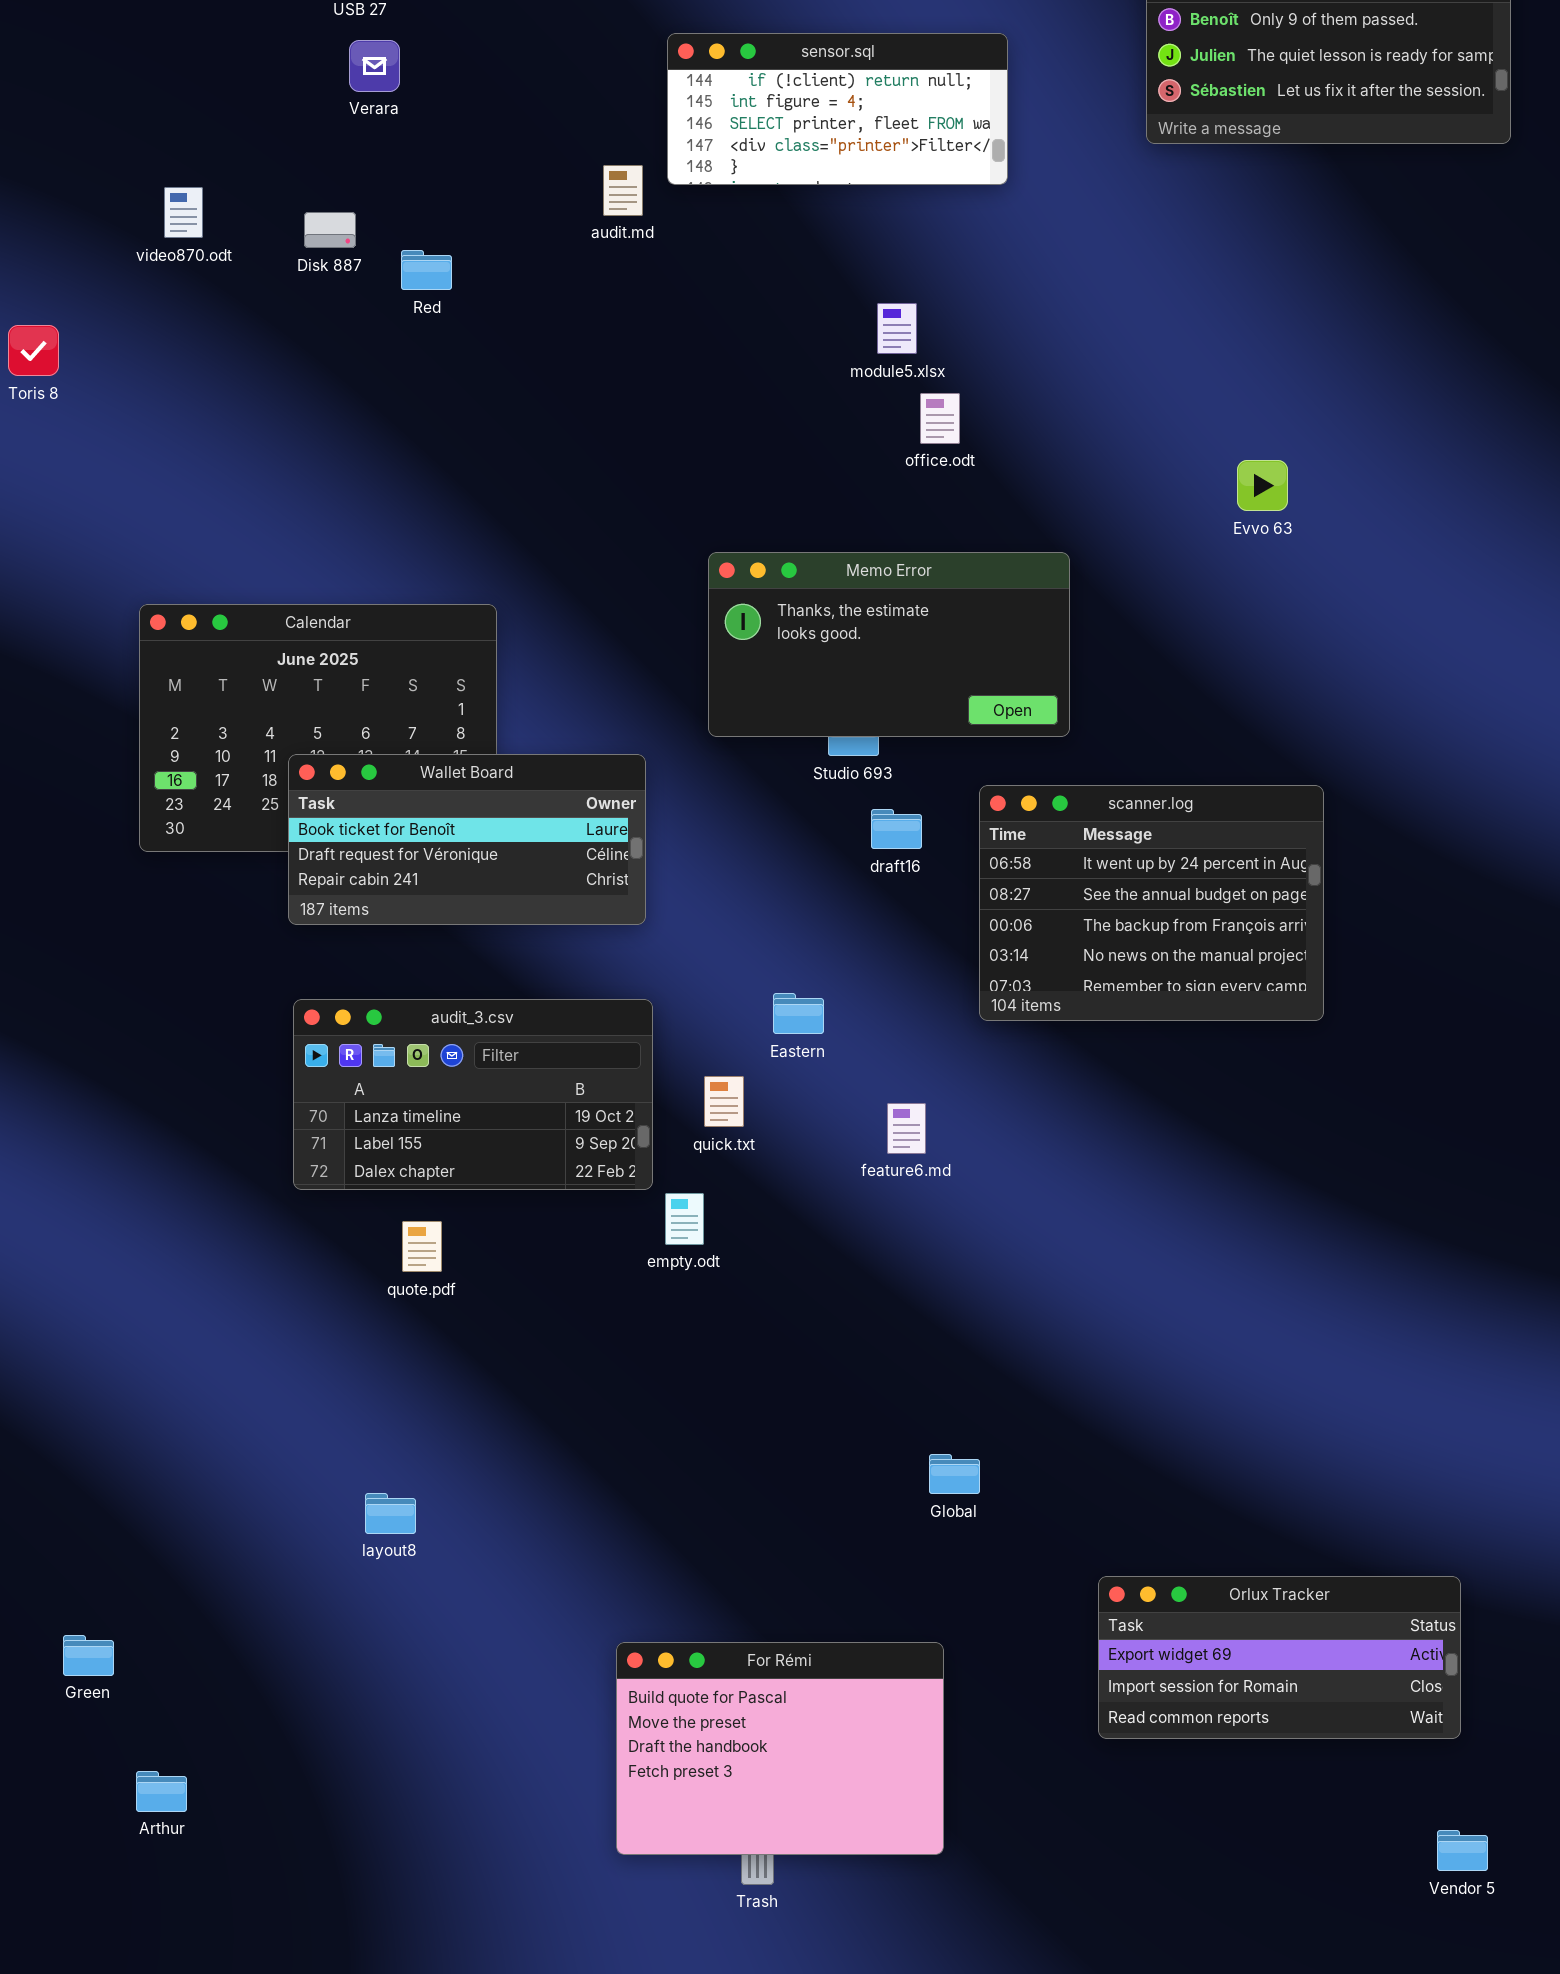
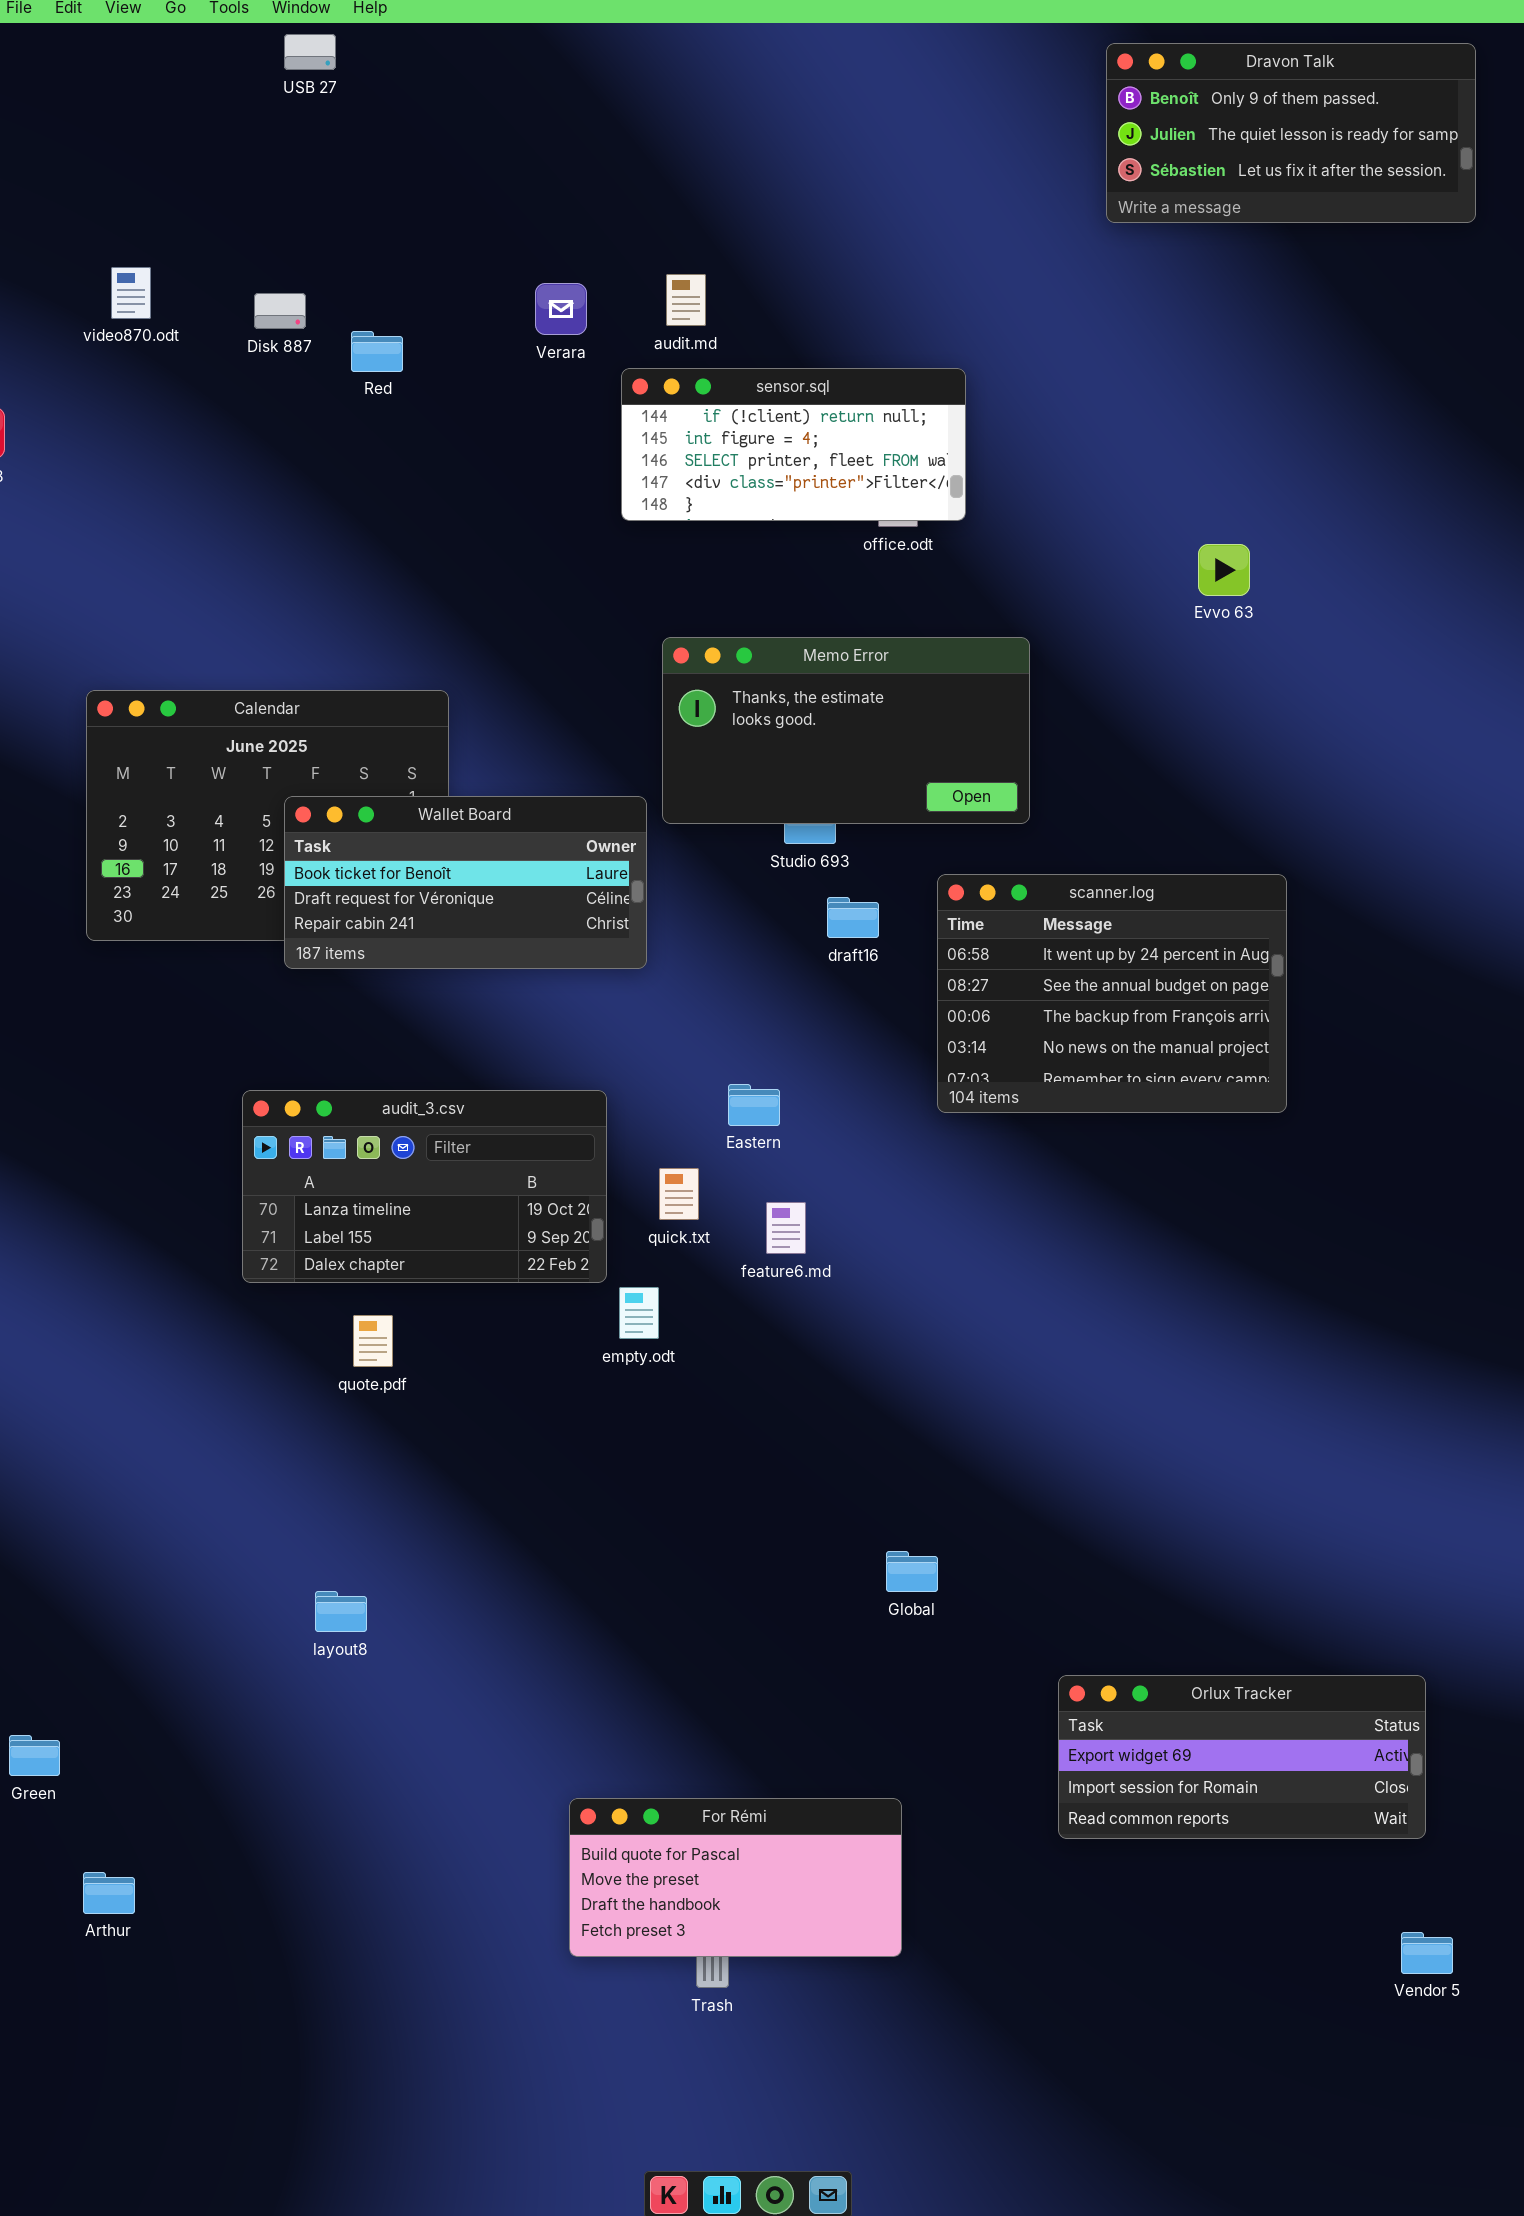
sensor.sql: [667,33,1008,185] -> [621,368,966,521], moved
Verara: [349,40,400,92] -> [535,283,587,335], moved
audit.md: [603,165,643,216] -> [666,274,706,326], moved
Wallet Board: [288,754,646,925] -> [284,796,647,969], moved
feature6.md: [887,1103,926,1154] -> [766,1202,806,1254], moved
For Rémi: [616,1642,944,1855] -> [569,1798,902,1957], resized

